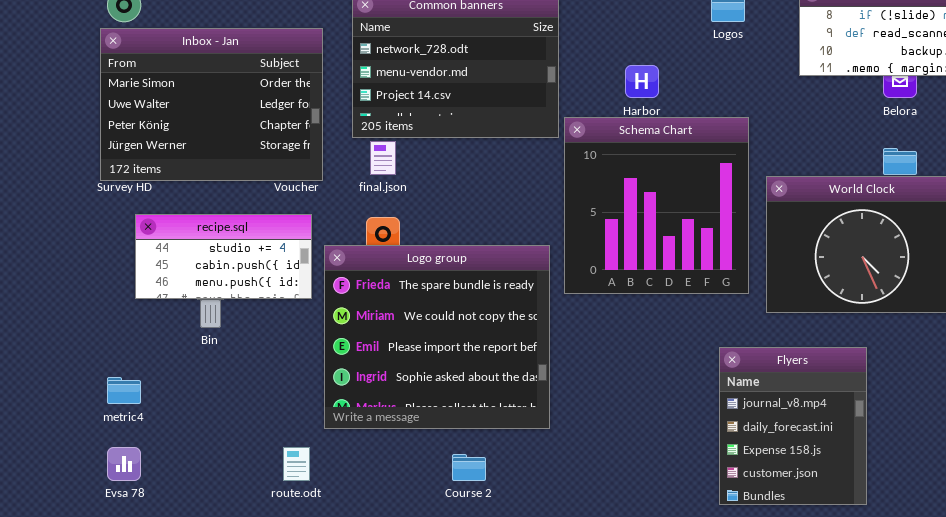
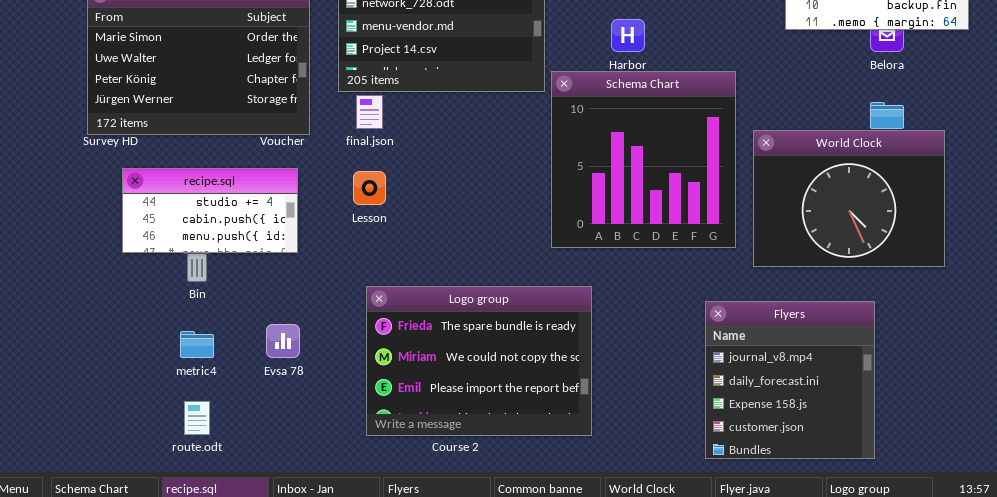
Logo group: [324,245,550,429] -> [366,286,592,436], moved, resized
Flyers: [719,347,867,505] -> [705,301,875,459], resized
metric4: [107,377,141,404] -> [180,331,214,358], moved
Evsa 78: [107,447,141,481] -> [266,324,300,358], moved
route.odt: [283,447,310,481] -> [184,401,210,435], moved

